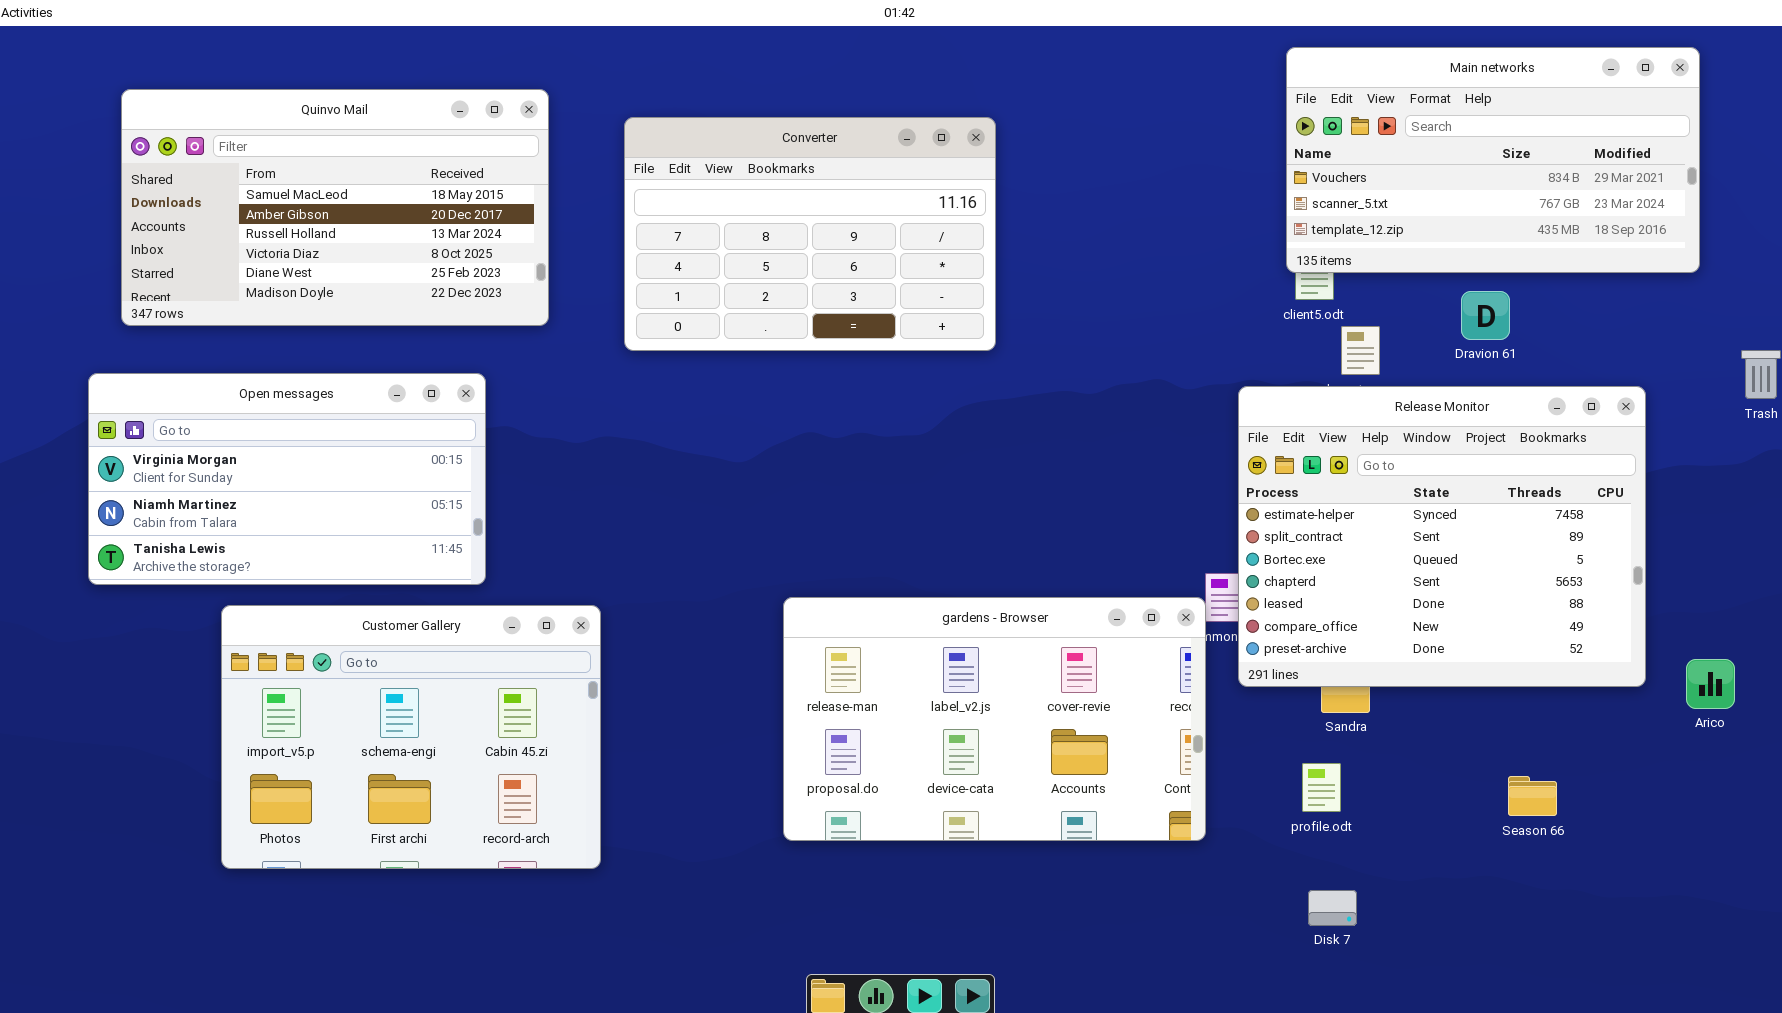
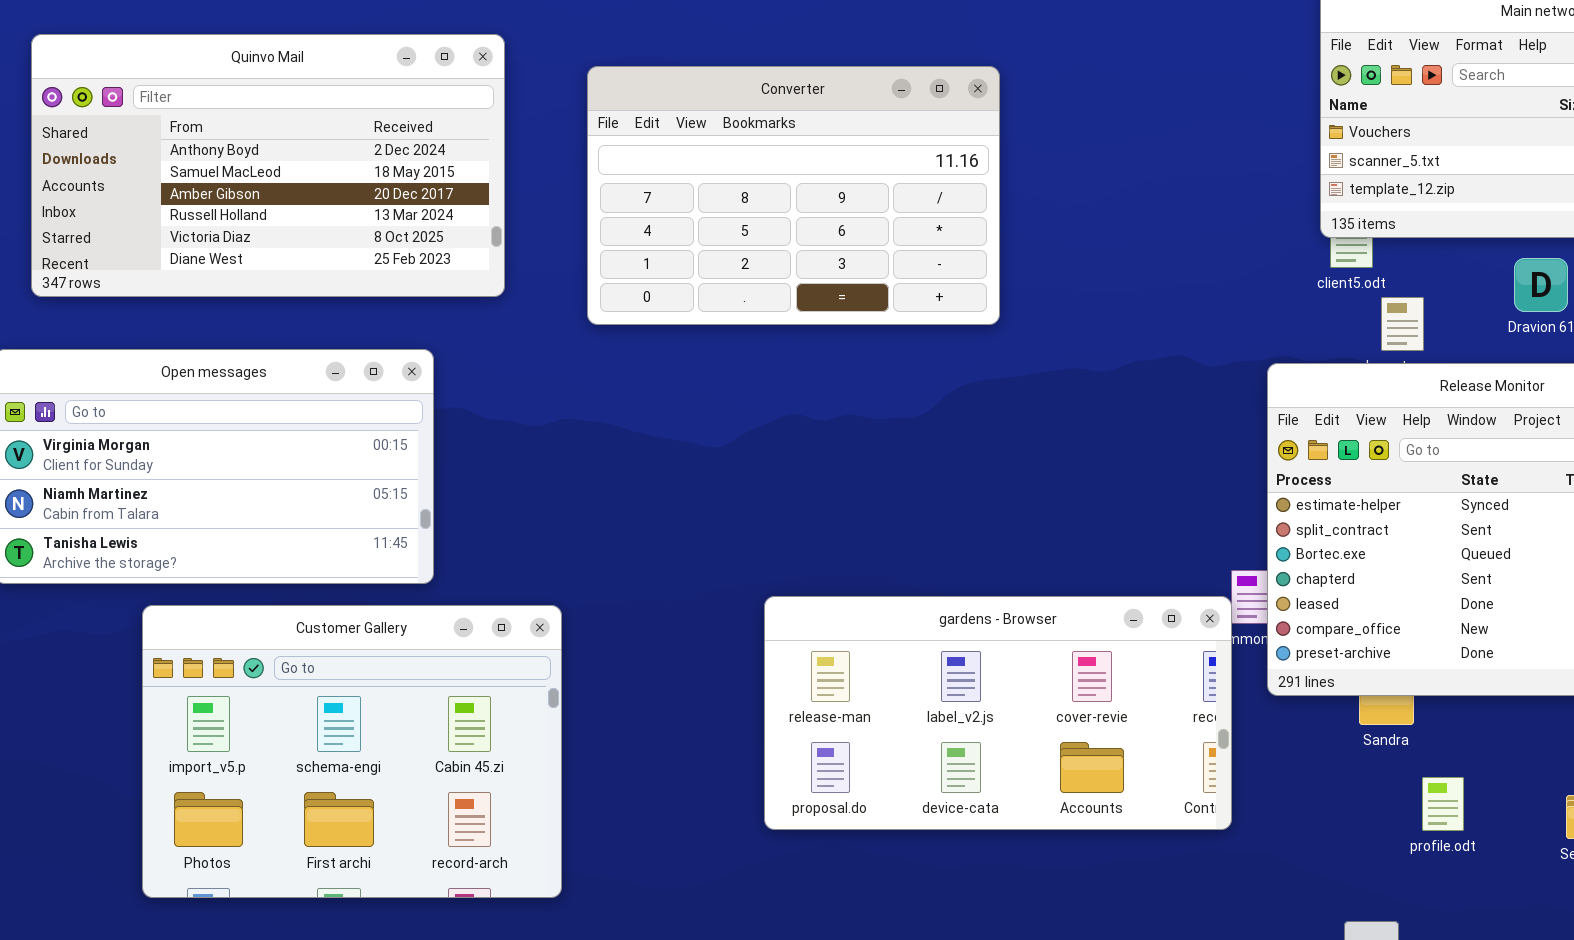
Quinvo Mail: [121,89,549,326] -> [31,34,505,297], scrolled up 1 row
gardens - Browser: [783,597,1206,841] -> [764,596,1232,830], resized
profile.odt: [1302,763,1341,812] -> [1422,777,1464,831], moved

